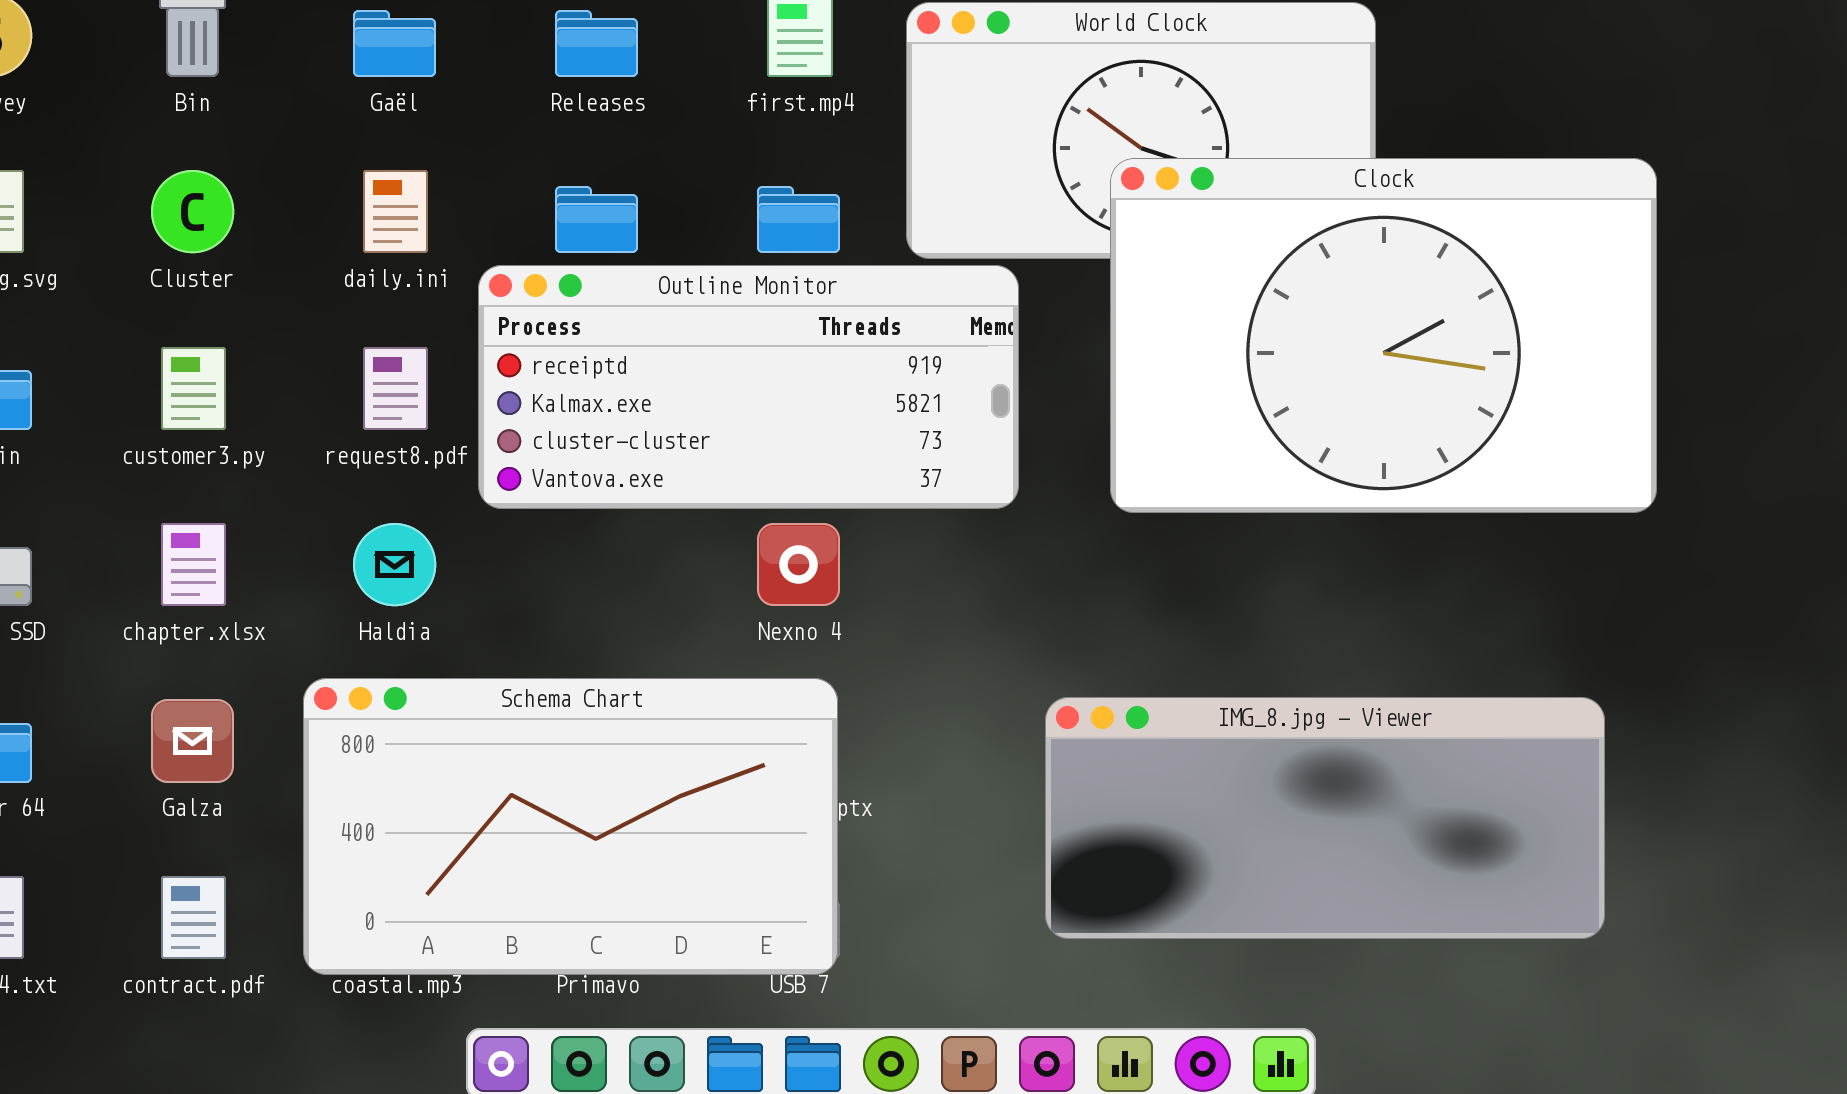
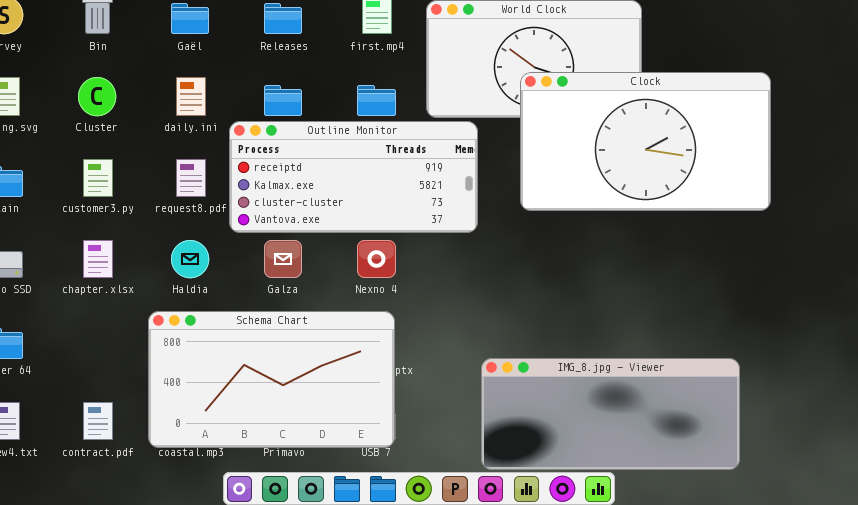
Clock: [1110,158,1657,513] -> [520,72,771,211], resized
IMG_8.jpg - Viewer: [1045,697,1605,939] -> [481,358,740,470], moved
Galza: [151,699,234,783] -> [264,240,302,278], moved

